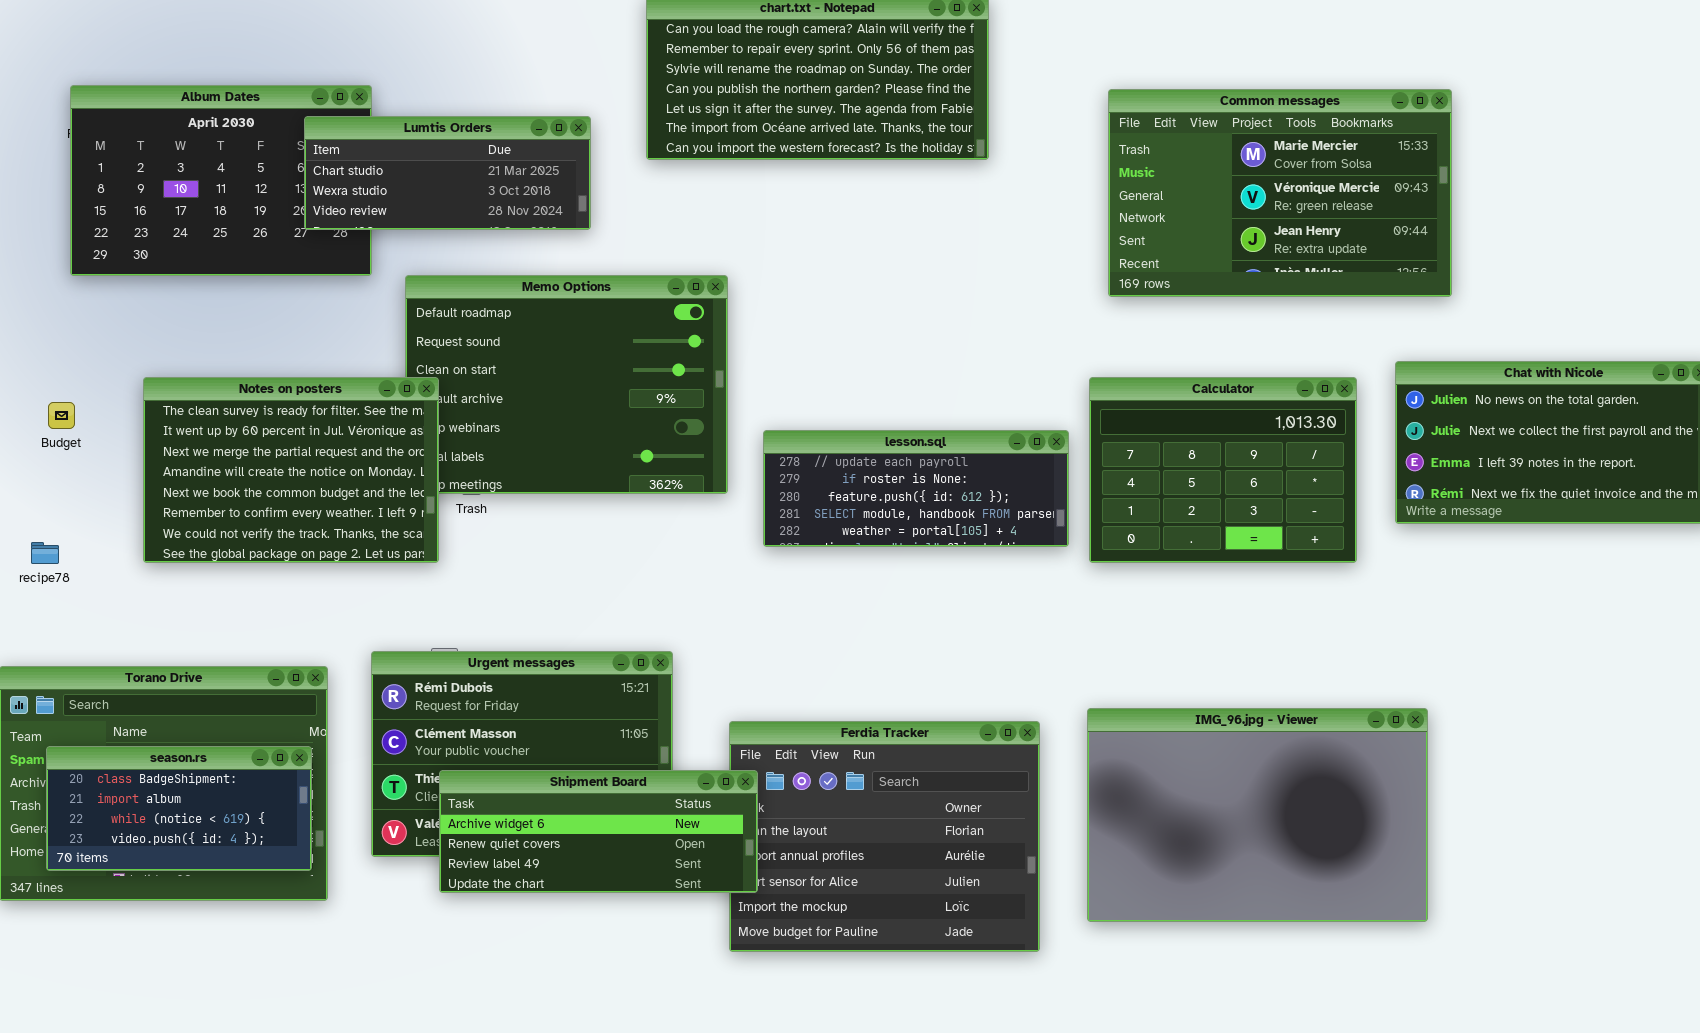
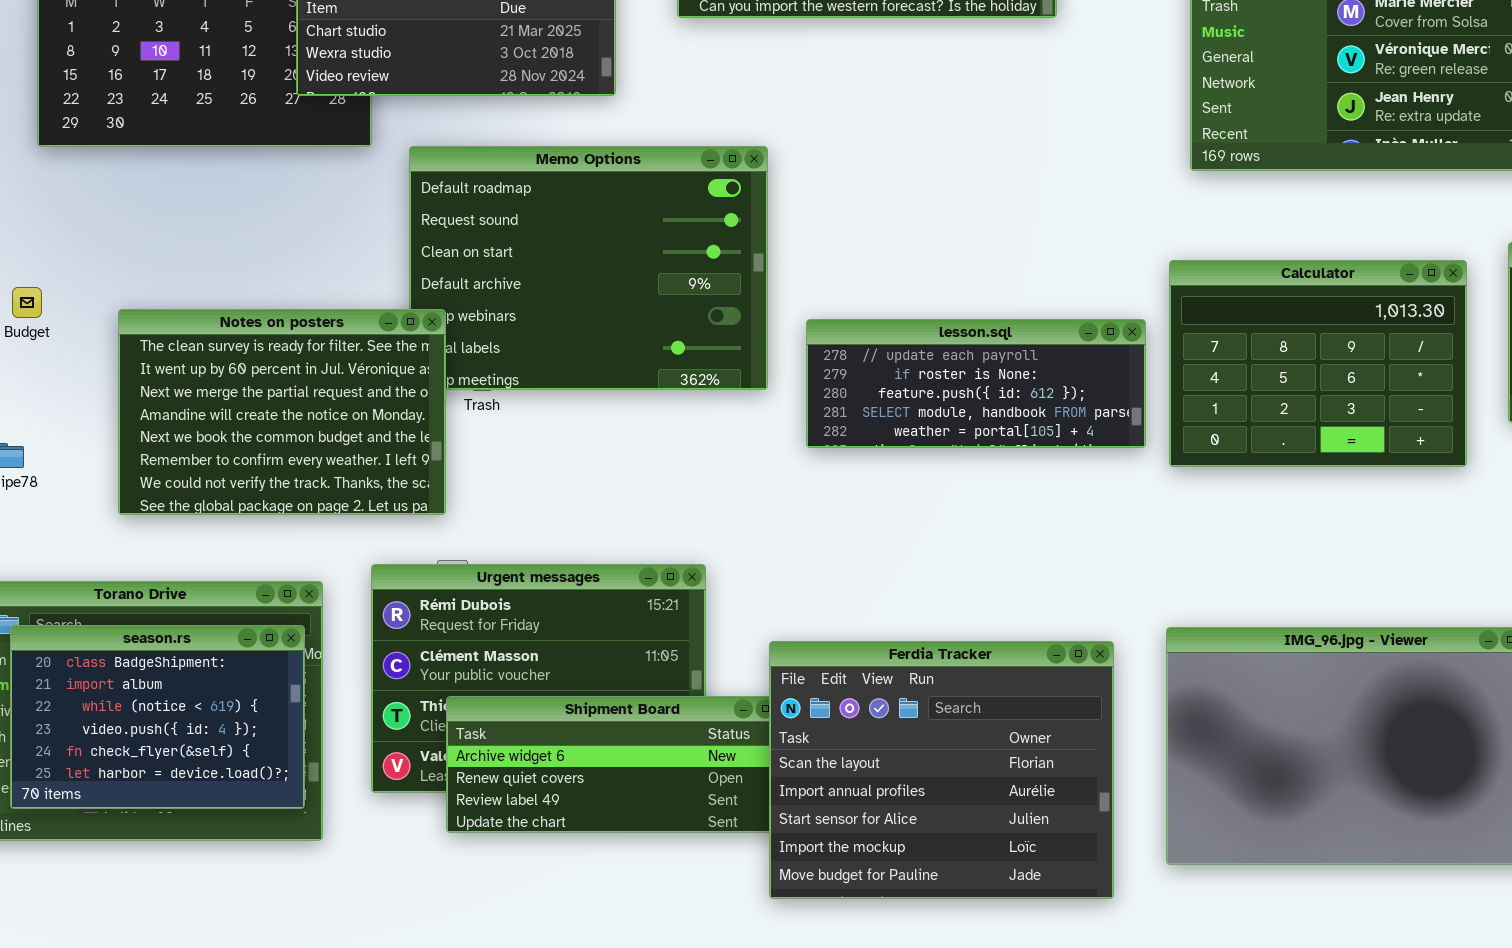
Notes on posters: [143,377,439,563] -> [118,309,446,515], moved
Ferdia Tracker: [729,721,1040,952] -> [769,641,1114,899], raised
season.rs: [46,746,312,871] -> [10,625,305,809], resized

